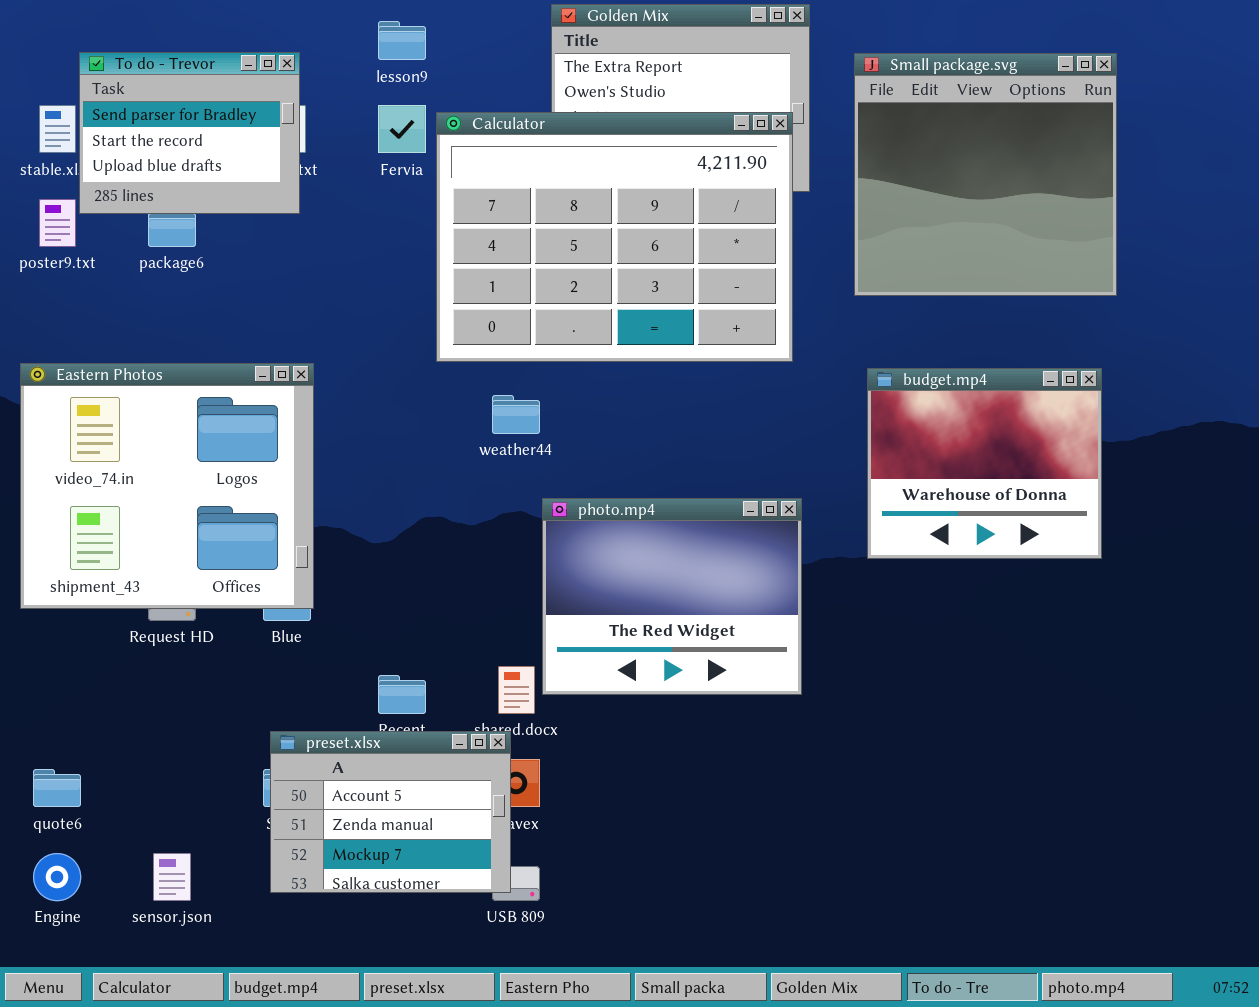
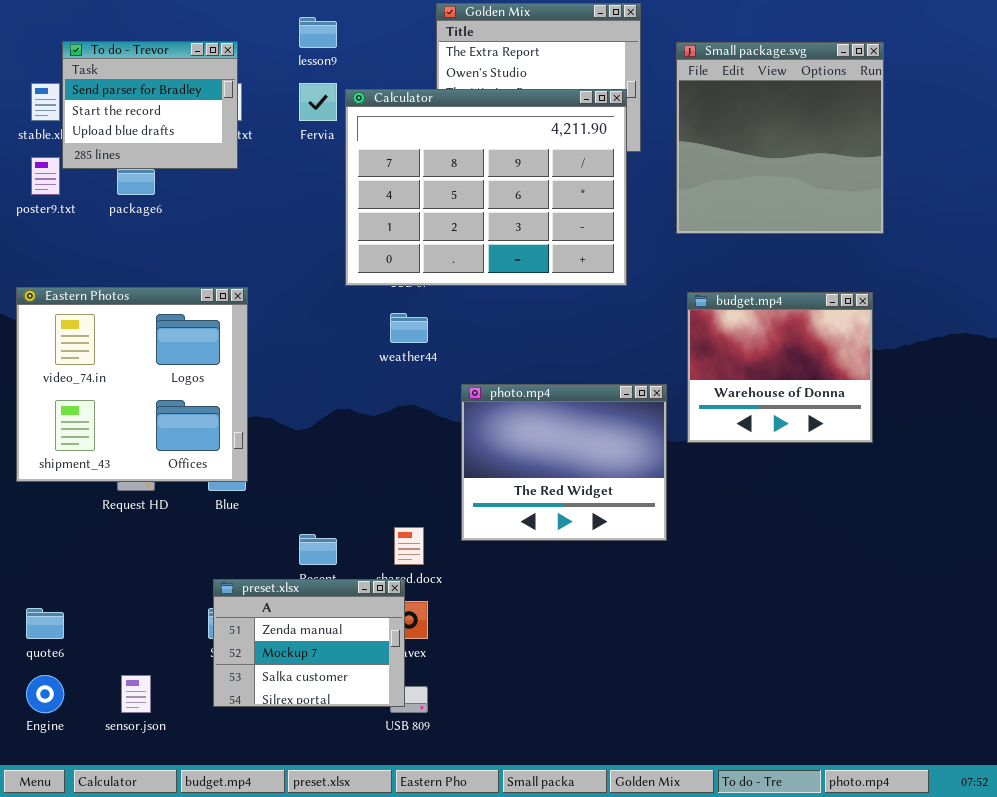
photo.mp4: [542,498,802,695] -> [461,384,667,541], moved
preset.xlsx: [270,731,511,893] -> [213,579,405,707], scrolled down 1 row

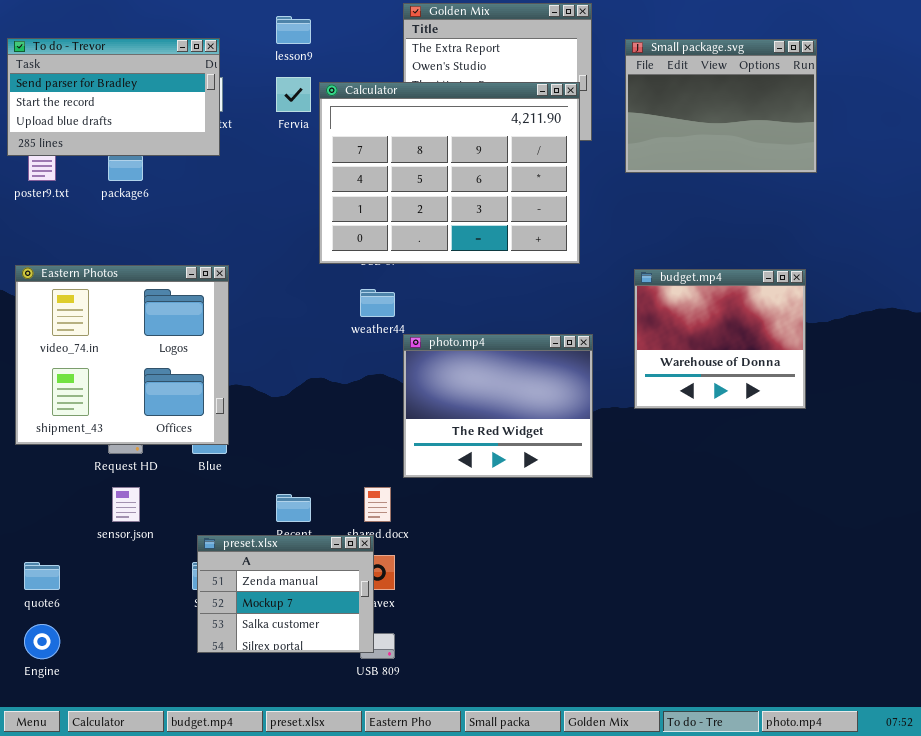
To do - Trevor: [62,41,238,169] -> [7,38,220,156], resized
Small package.svg: [676,42,884,234] -> [625,39,817,173], resized
photo.mp4: [461,384,667,541] -> [403,334,593,478], moved
sensor.json: [121,675,151,713] -> [112,487,140,522], moved

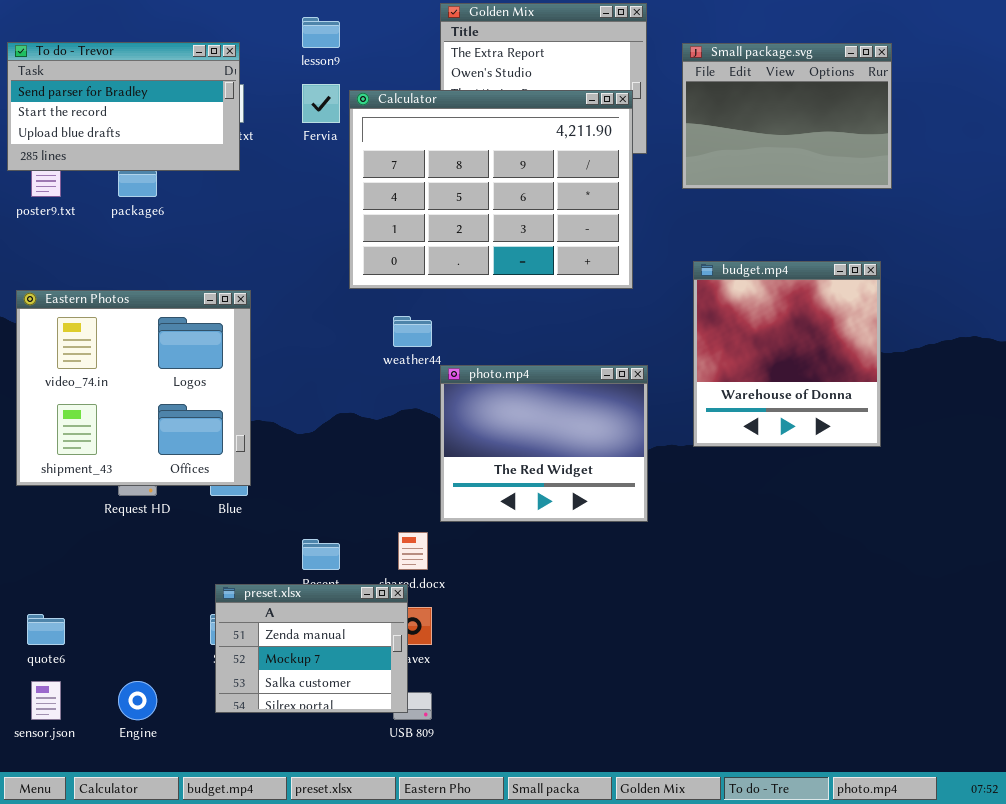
budget.mp4: [634,269,806,409] -> [693,261,881,447], resized
sensor.json: [112,487,140,522] -> [31,681,61,720], moved
Engine: [24,624,60,659] -> [118,681,157,720], moved

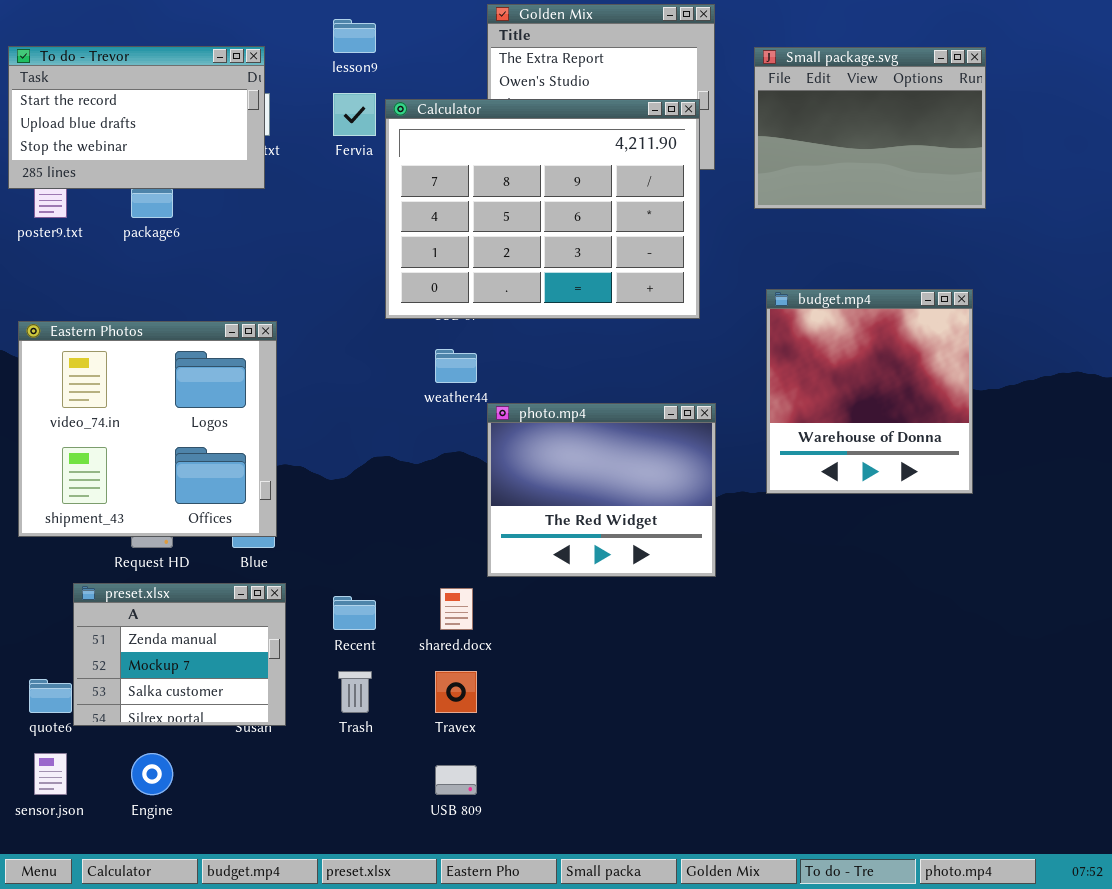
To do - Trevor: [7,42,240,171] -> [8,46,265,189], scrolled down 1 row
preset.xlsx: [215,584,408,713] -> [73,583,286,726], moved

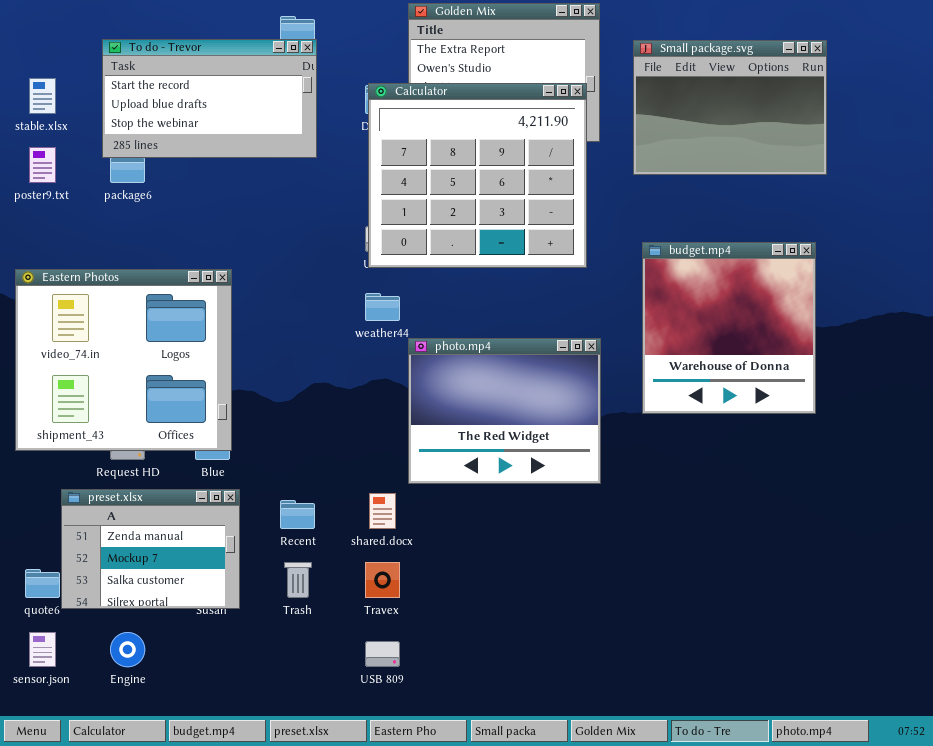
To do - Trevor: [8,46,265,189] -> [102,39,317,158], moved
Calculator: [385,99,700,319] -> [368,83,587,268], resized

